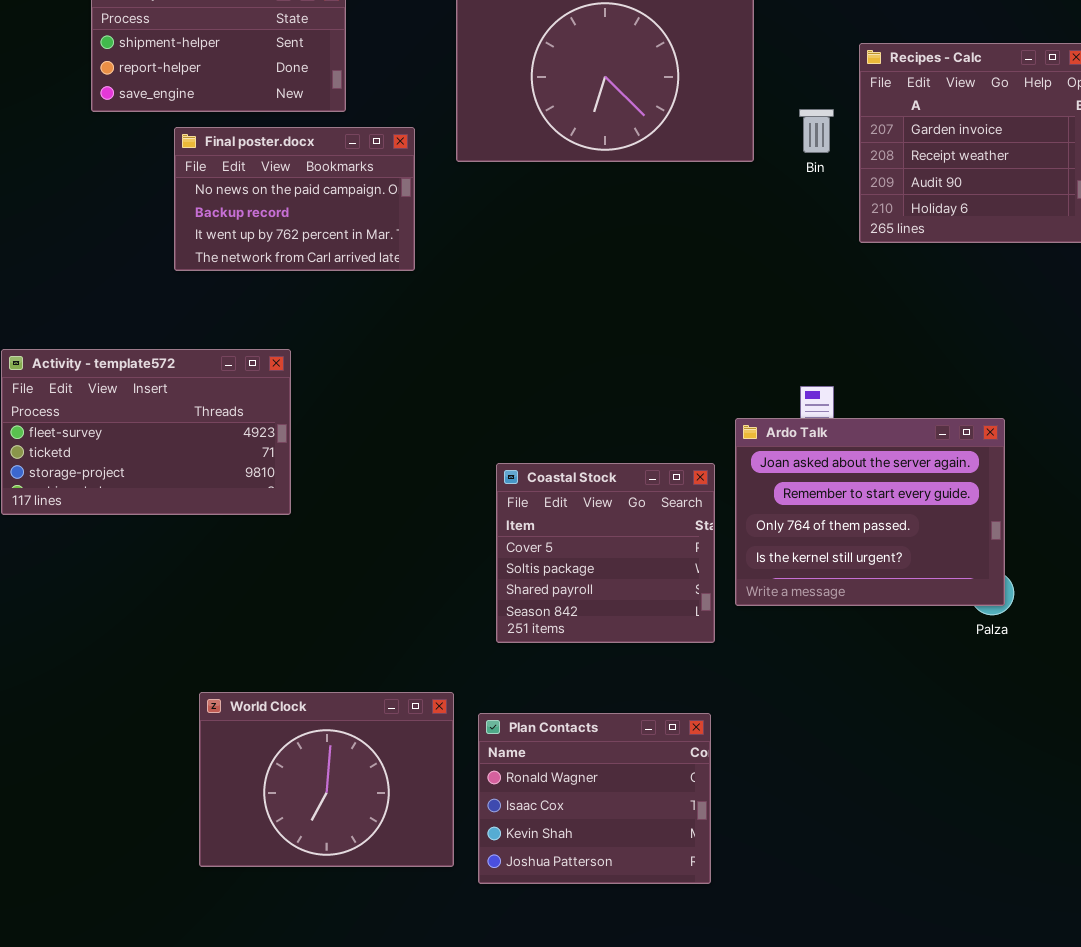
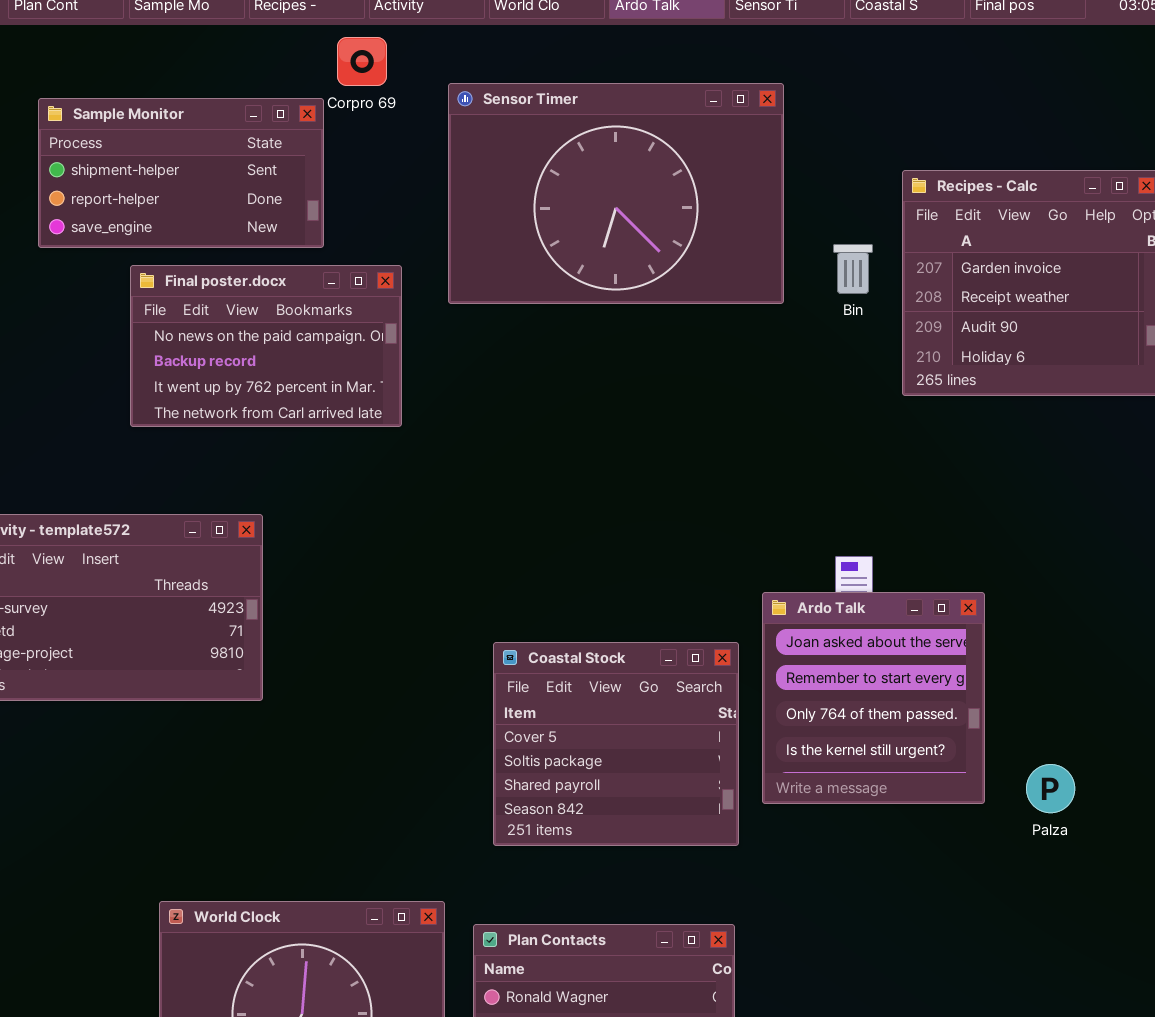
Ardo Talk: [735,418,1005,606] -> [762,592,985,804], resized

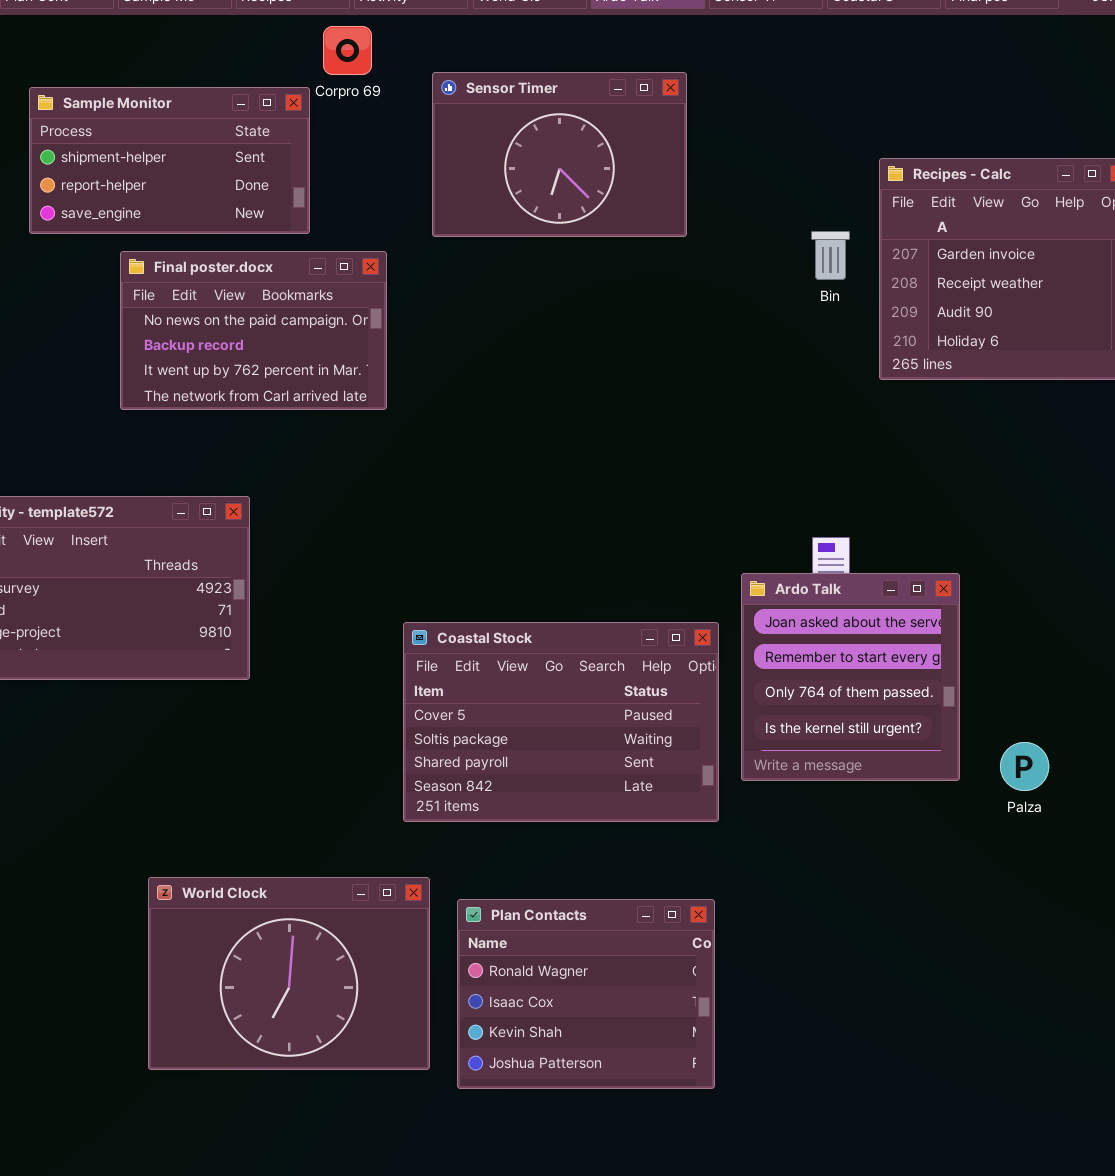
Sensor Timer: [448,83,784,304] -> [432,72,687,237], resized
Coastal Stock: [493,642,739,846] -> [403,622,719,822], resized

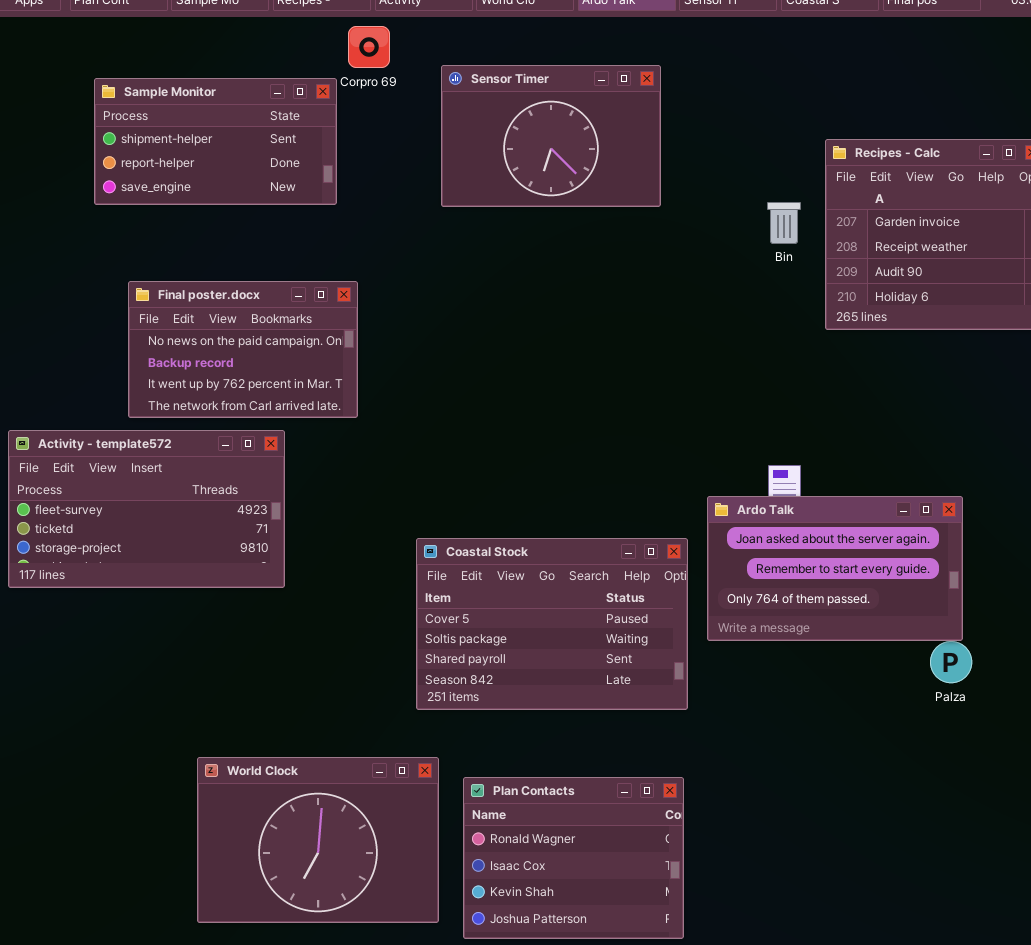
Final poster.docx: [120,251,387,410] -> [128,281,358,418], moved
Ardo Talk: [741,573,960,781] -> [707,496,963,641], resized

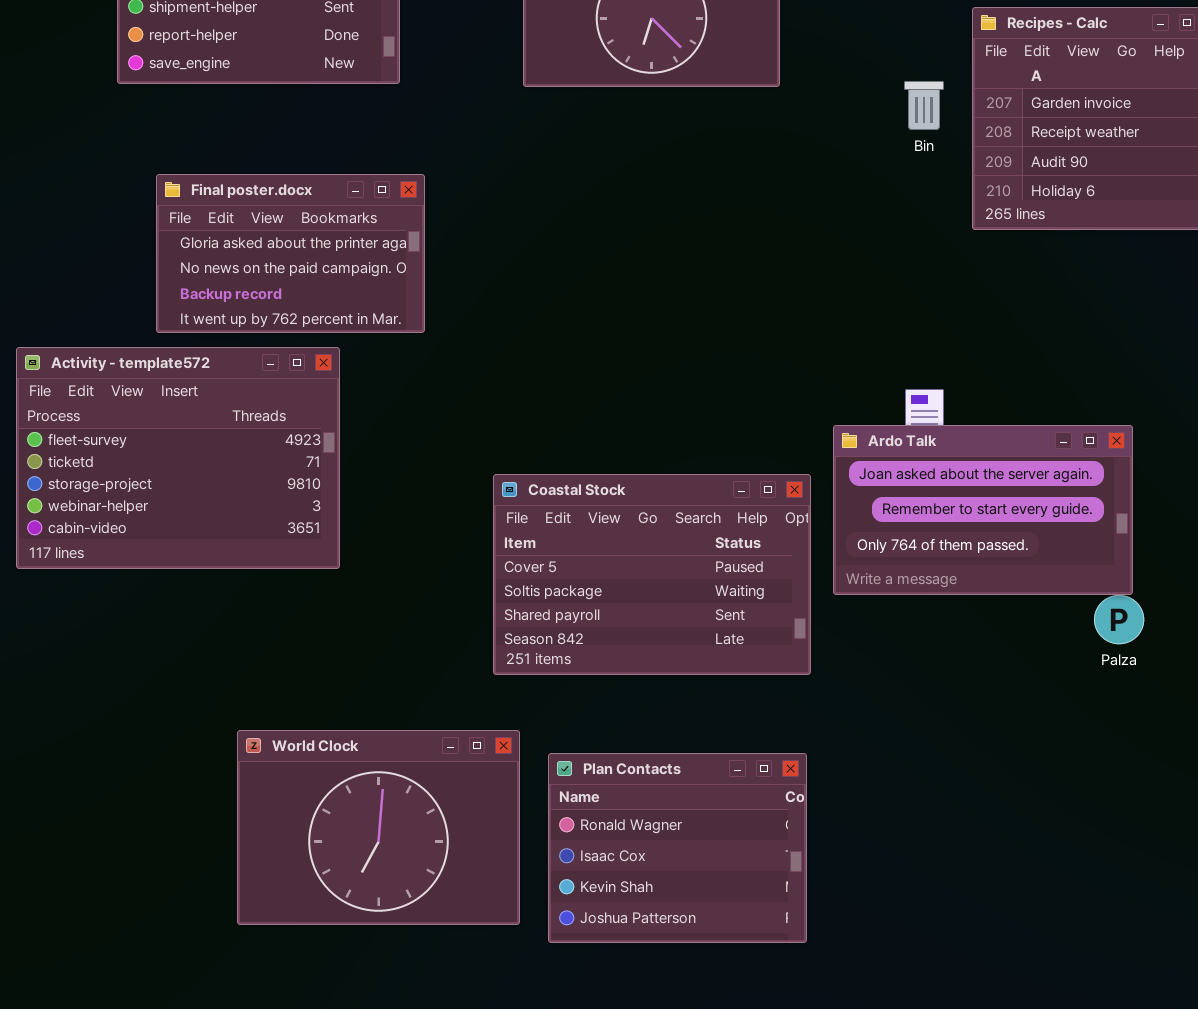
Final poster.docx: [128,281,358,418] -> [156,174,425,333], scrolled up 1 row
Activity - template572: [8,430,285,588] -> [16,347,340,569], resized

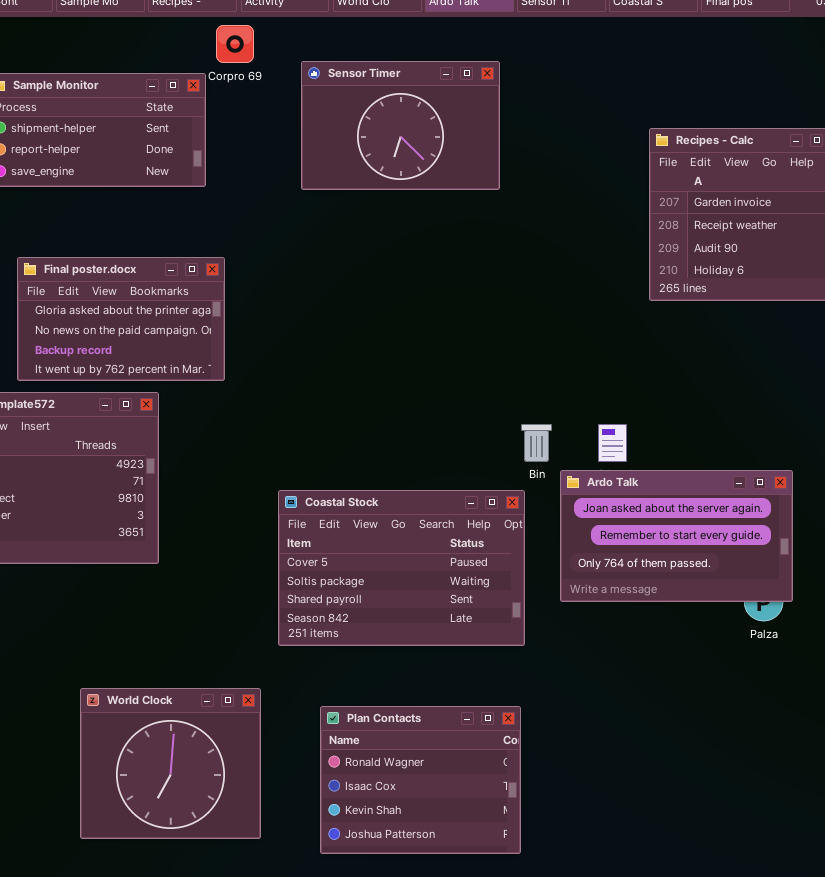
Bin: [904,81,944,130] -> [521,424,552,462], moved
Ardo Talk: [833,425,1133,595] -> [560,470,793,602], moved
World Clock: [237,730,520,925] -> [80,688,261,839], resized

